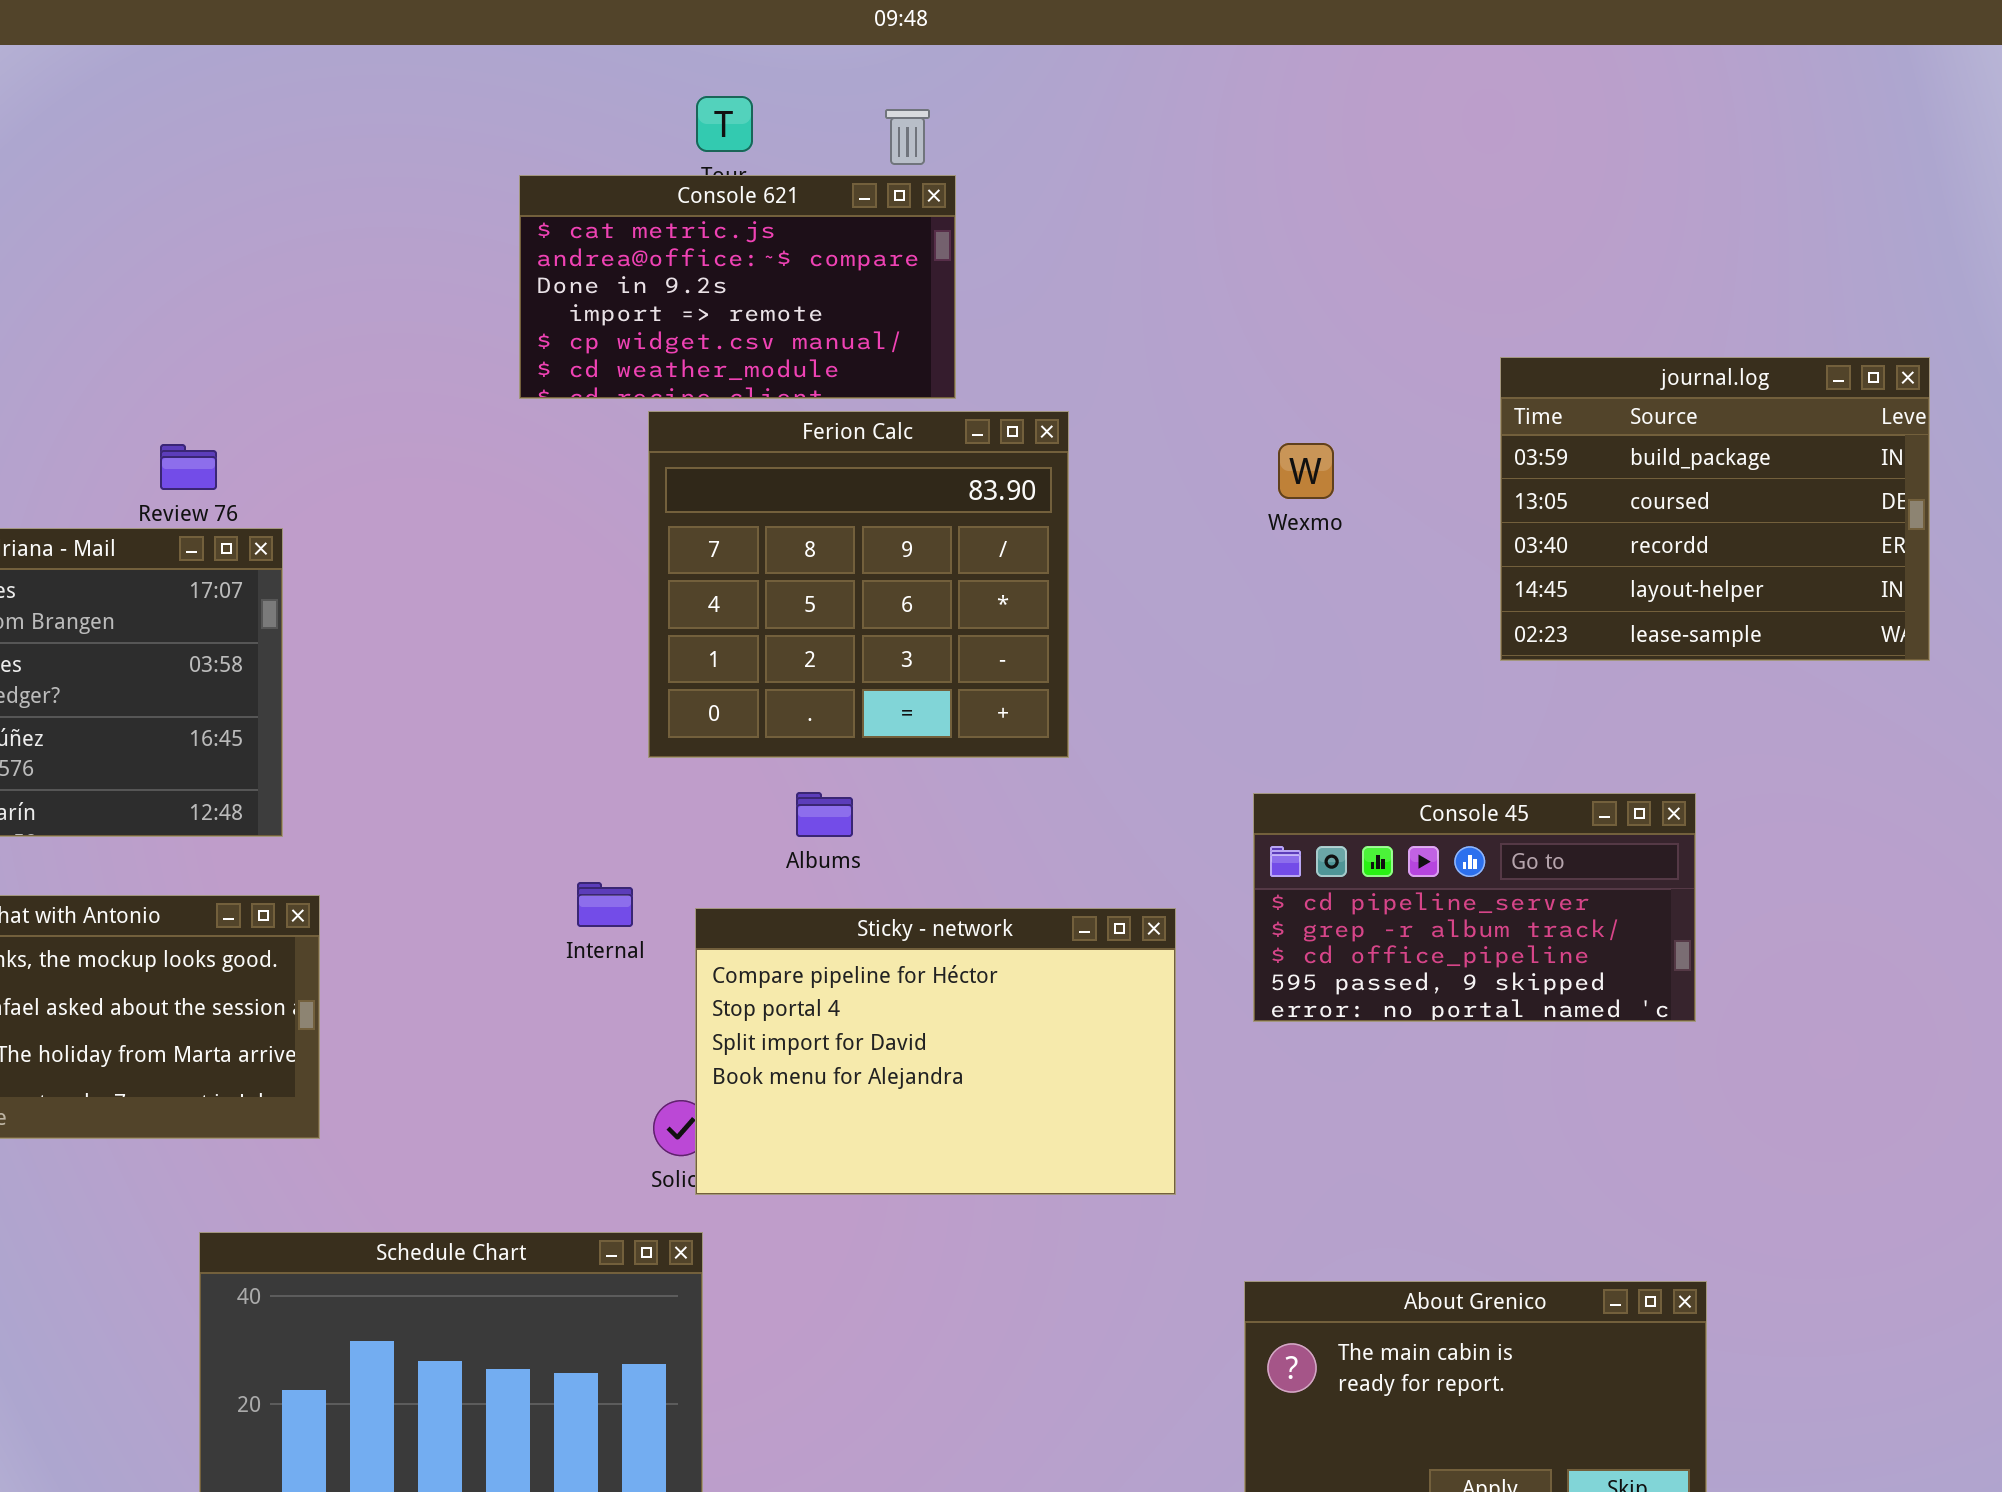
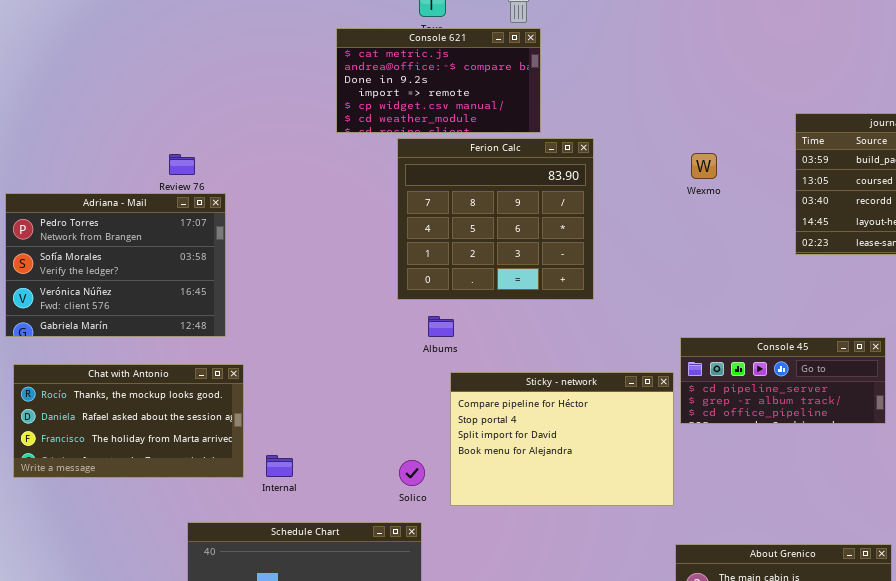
Albums: [796,792,853,837] -> [428,316,454,337], moved
Console 45: [1253,793,1696,1022] -> [680,337,886,424], resized
Internal: [577,882,633,927] -> [266,455,293,477], moved
Sticky - network: [695,908,1176,1195] -> [450,372,674,506], moved

